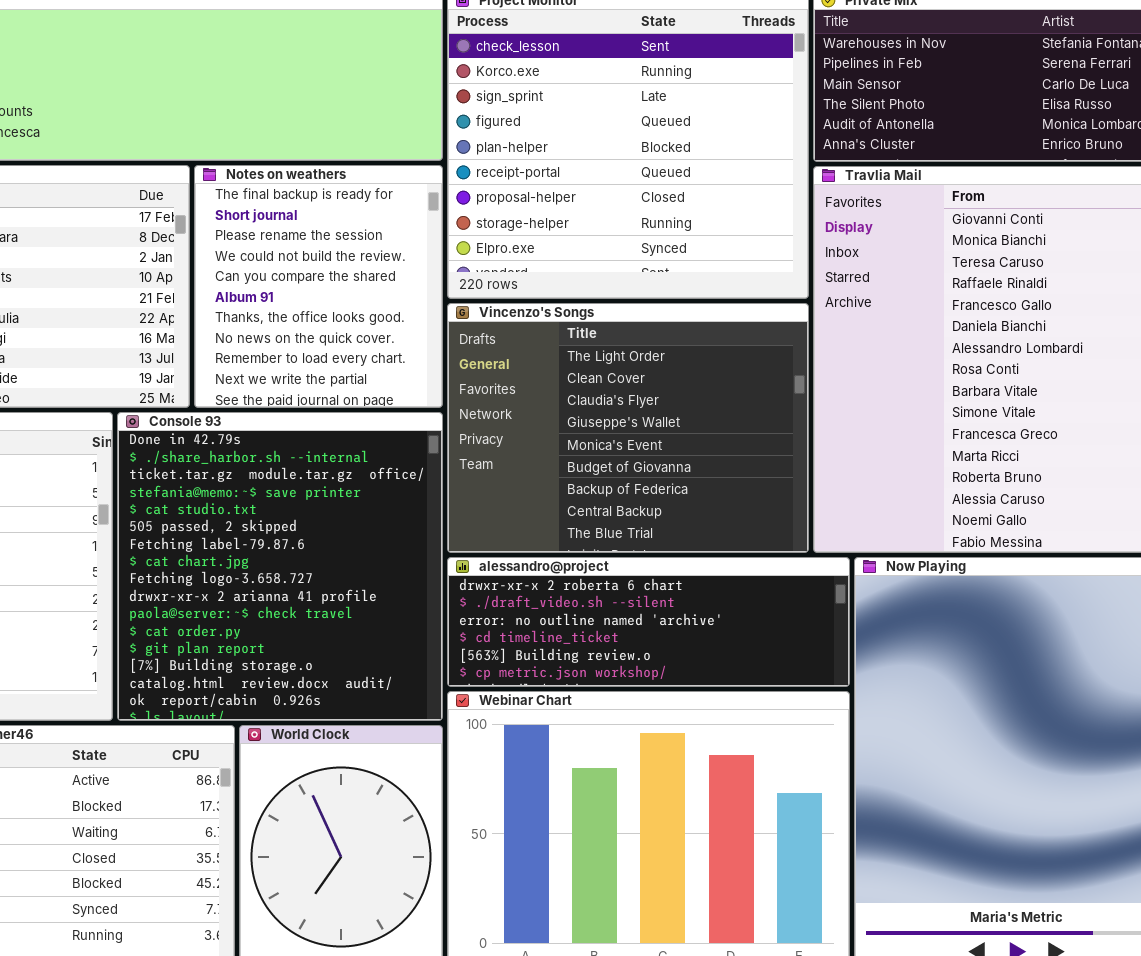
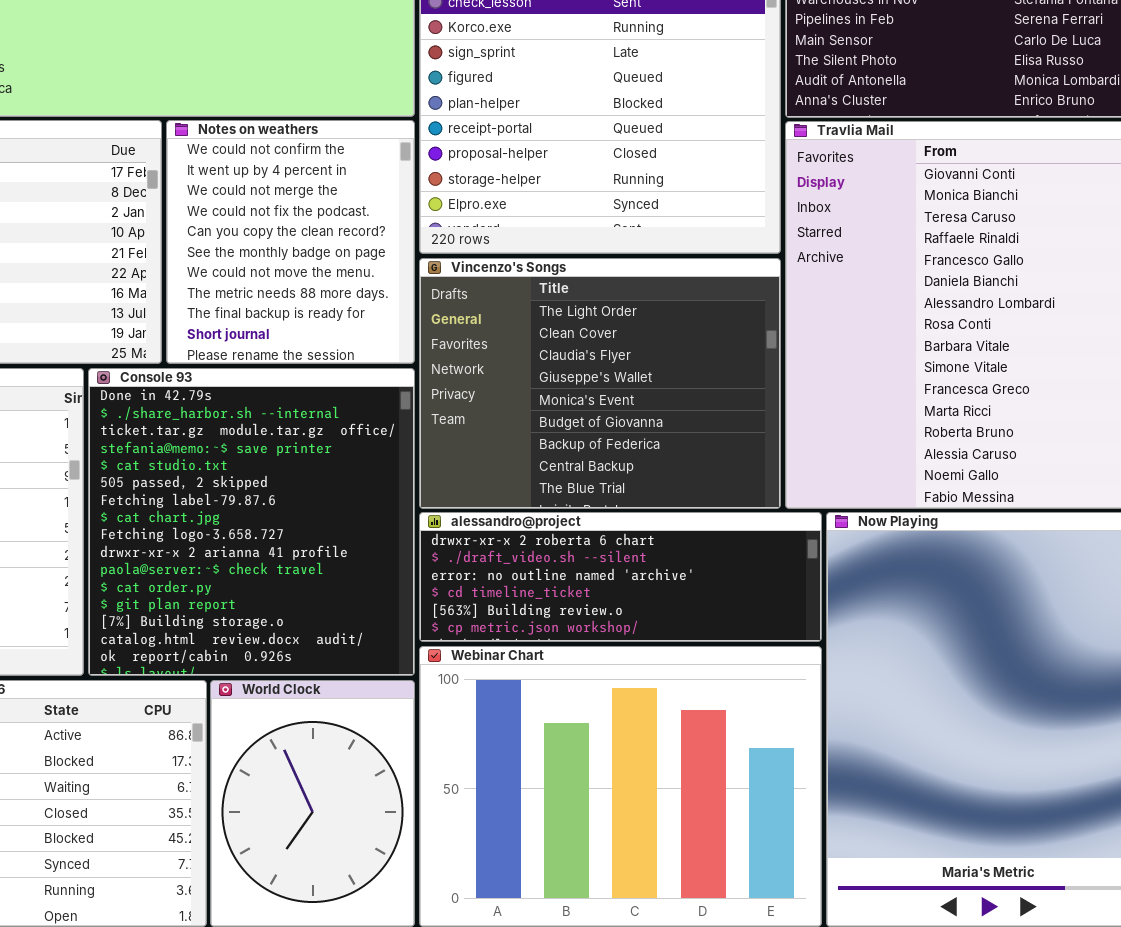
Notes on weathers: [194,165,443,408] -> [166,120,415,364], scrolled up 8 rows

